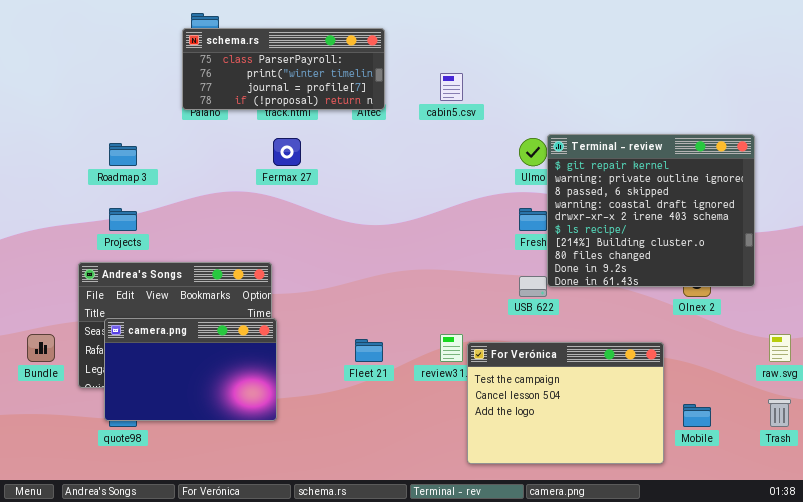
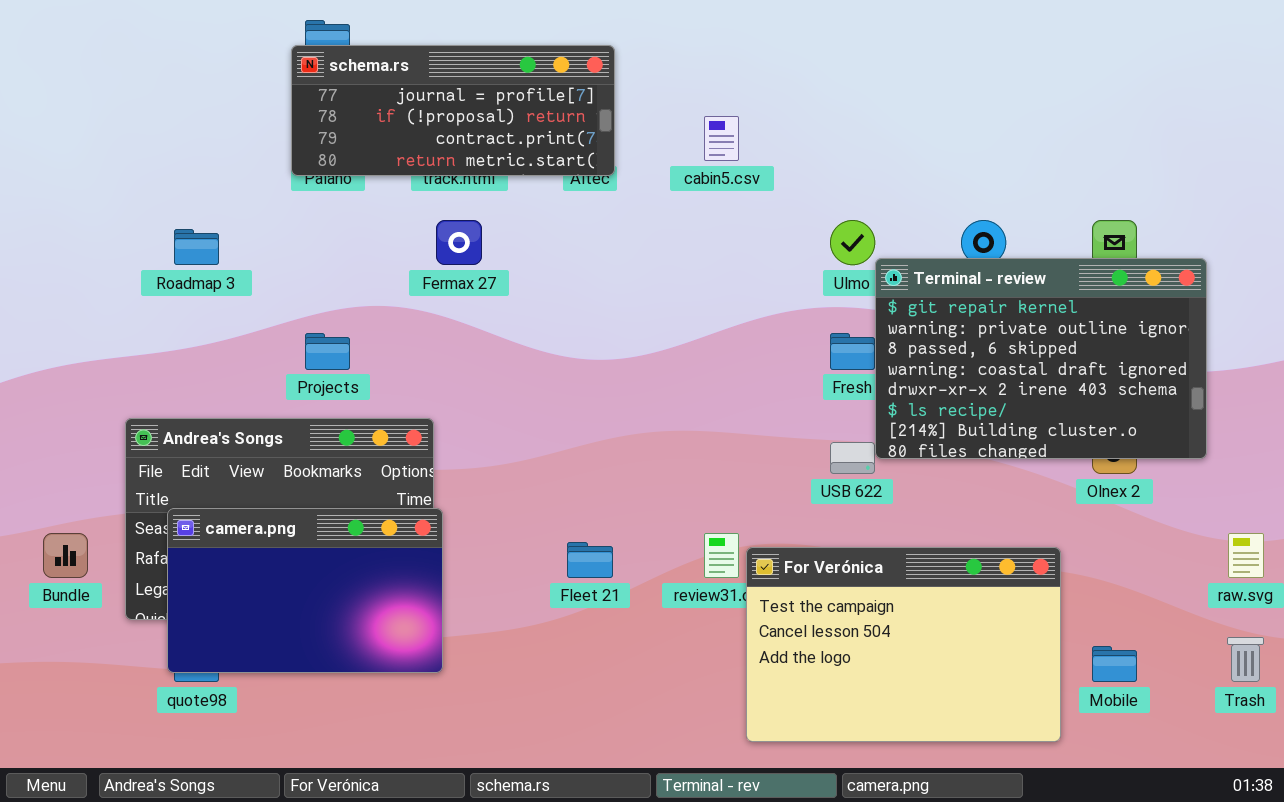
schema.rs: [182,28,385,110] -> [291,45,615,176], scrolled down 2 rows
Terminal - review: [547,134,755,287] -> [875,258,1207,459], resized
Projects: [109,208,137,231] -> [305,333,350,370], moved

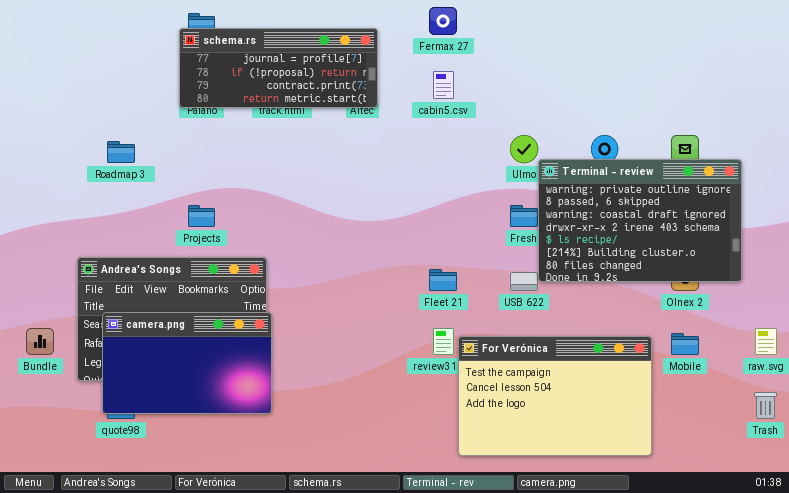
Fermax 27: [436,220,482,265] -> [429,7,457,35], moved
Terminal - review: [875,258,1207,459] -> [538,159,742,282], scrolled down 1 row
Fleet 21: [567,542,613,578] -> [429,269,457,291], moved
Mobile: [1092,646,1137,682] -> [671,333,699,355], moved

